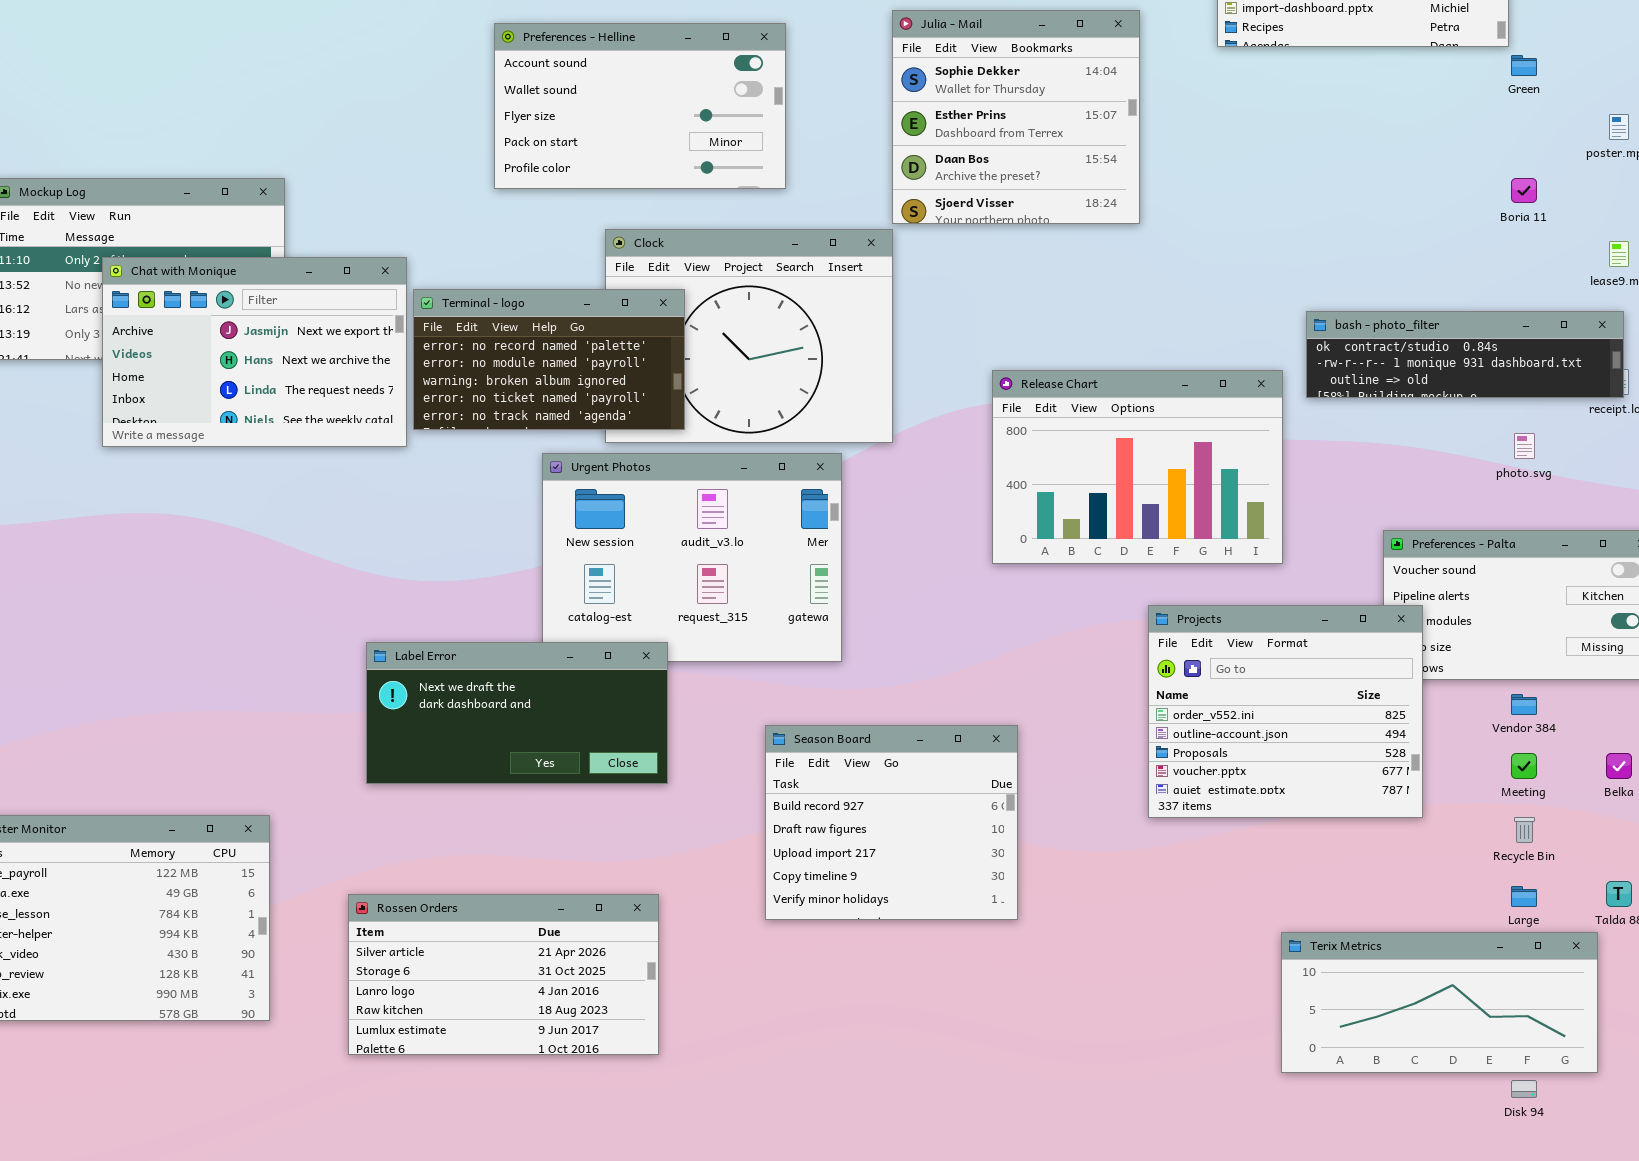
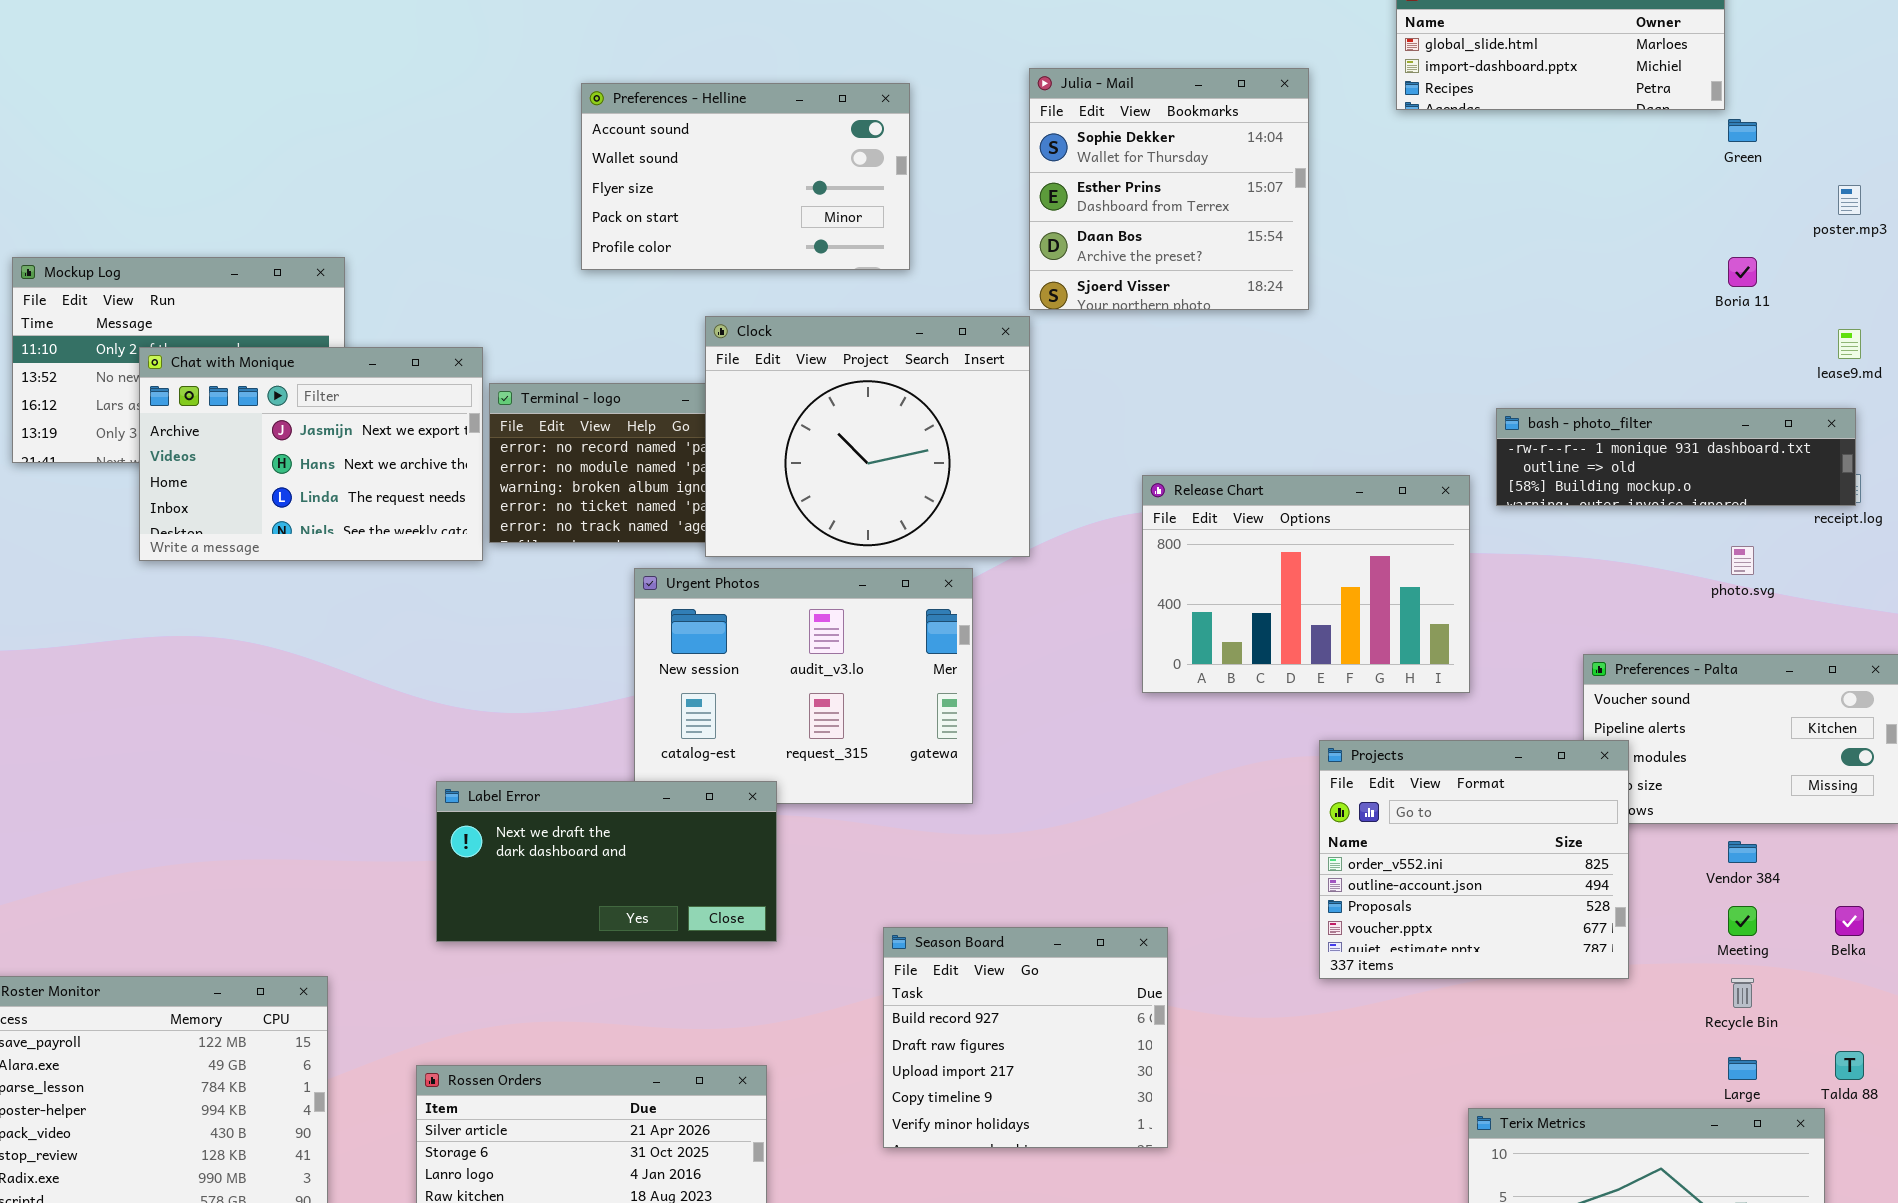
Clock: [605,229,893,443] -> [705,316,1030,557], raised
bash - photo_filter: [1306,311,1624,398] -> [1496,408,1856,506], scrolled down 1 row
Season Board: [765,725,1018,920] -> [883,927,1168,1148], moved

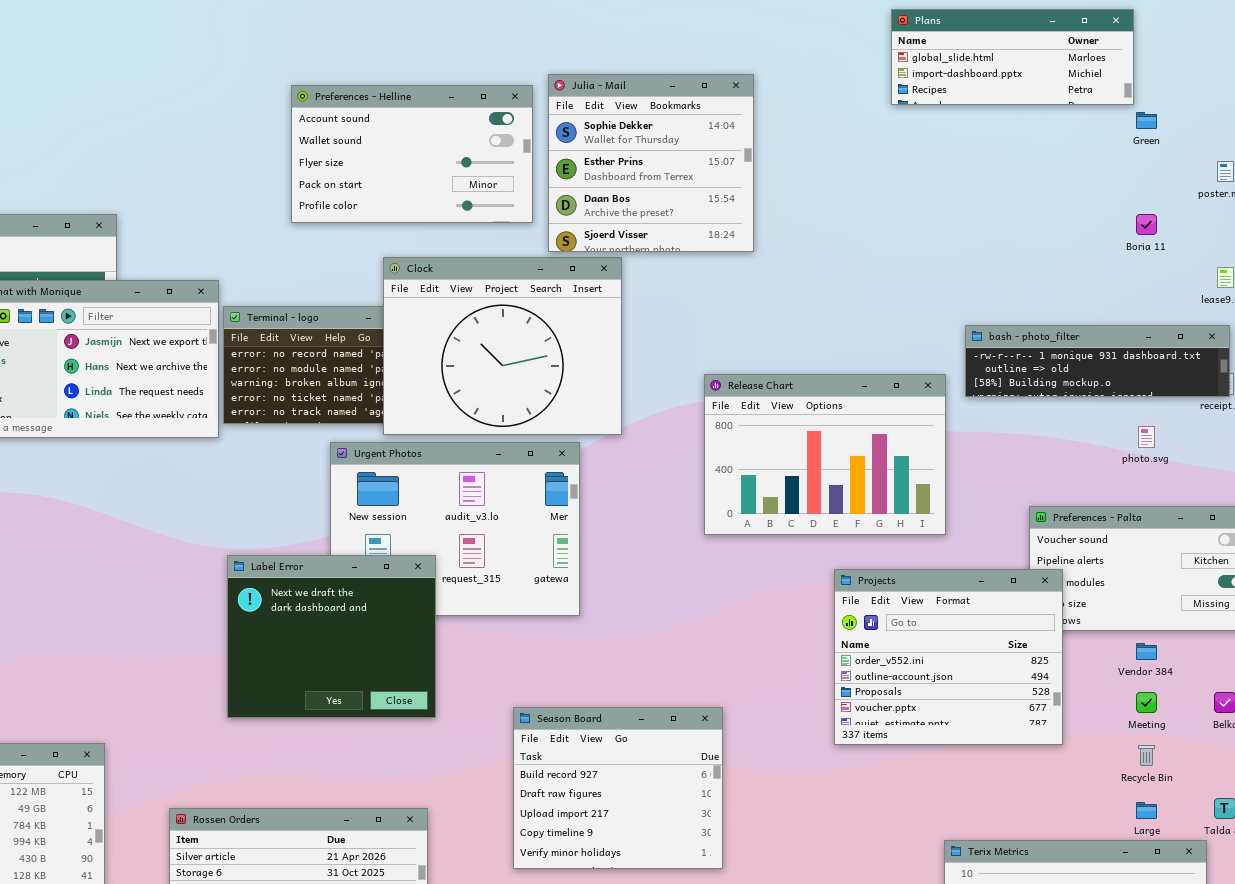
Julia - Mail: [1029,68,1309,310] -> [548,74,754,252], moved
Label Error: [436,781,777,942] -> [227,555,436,718], resized

